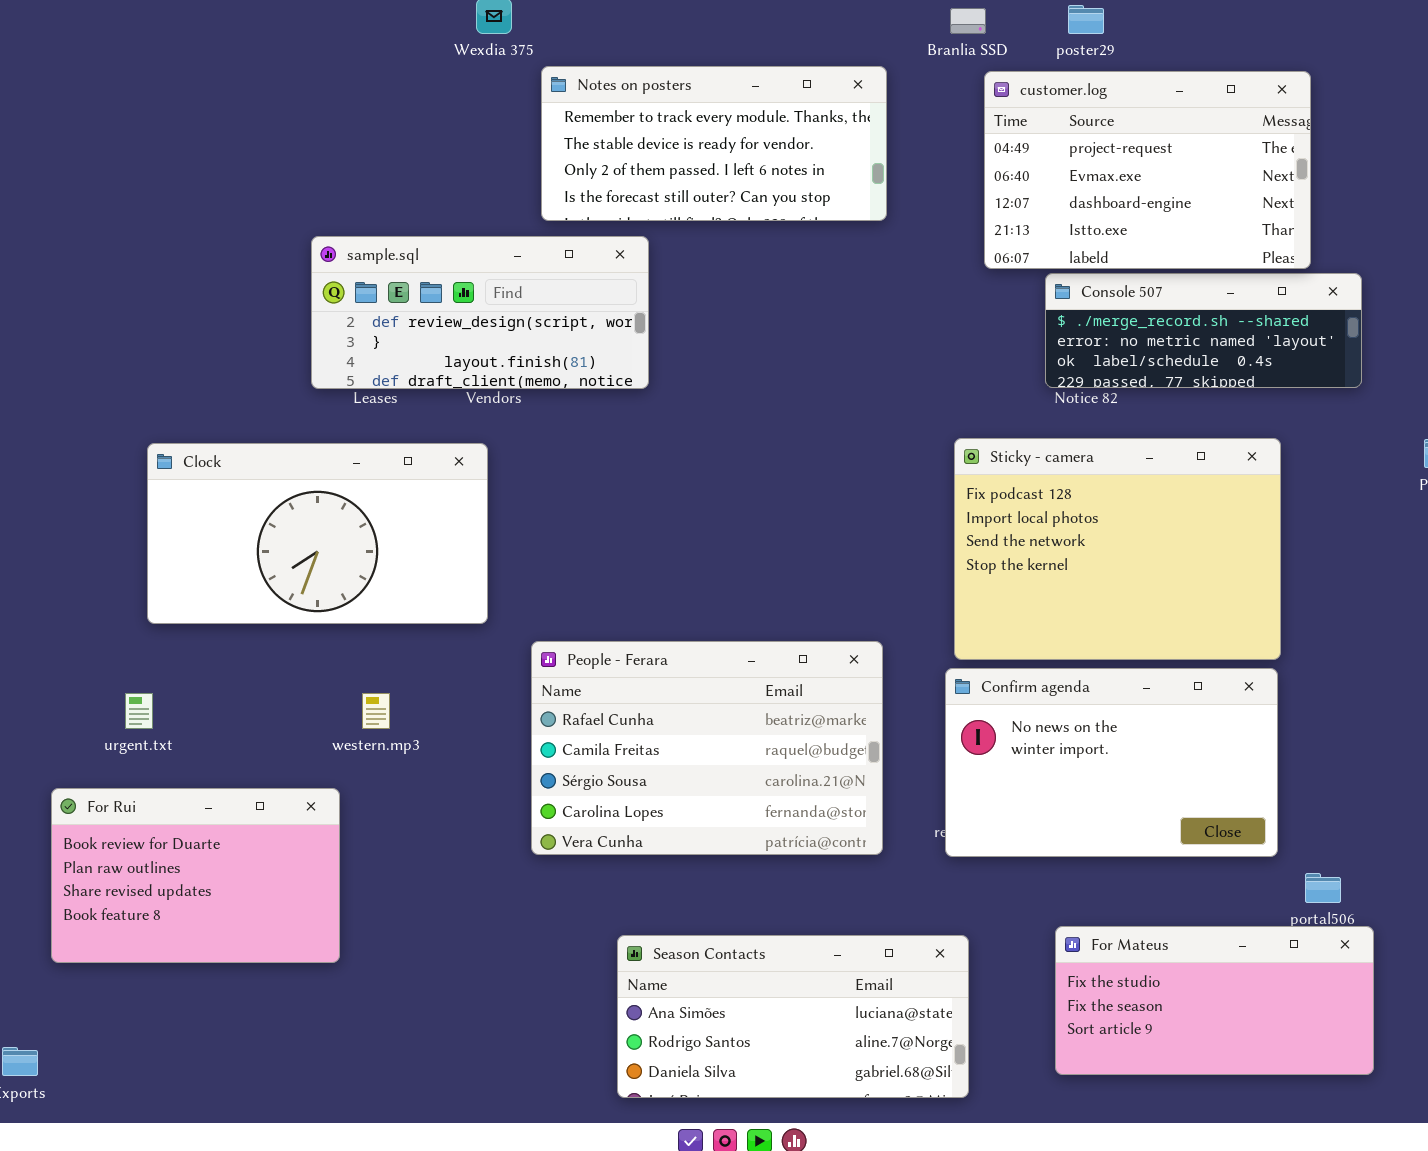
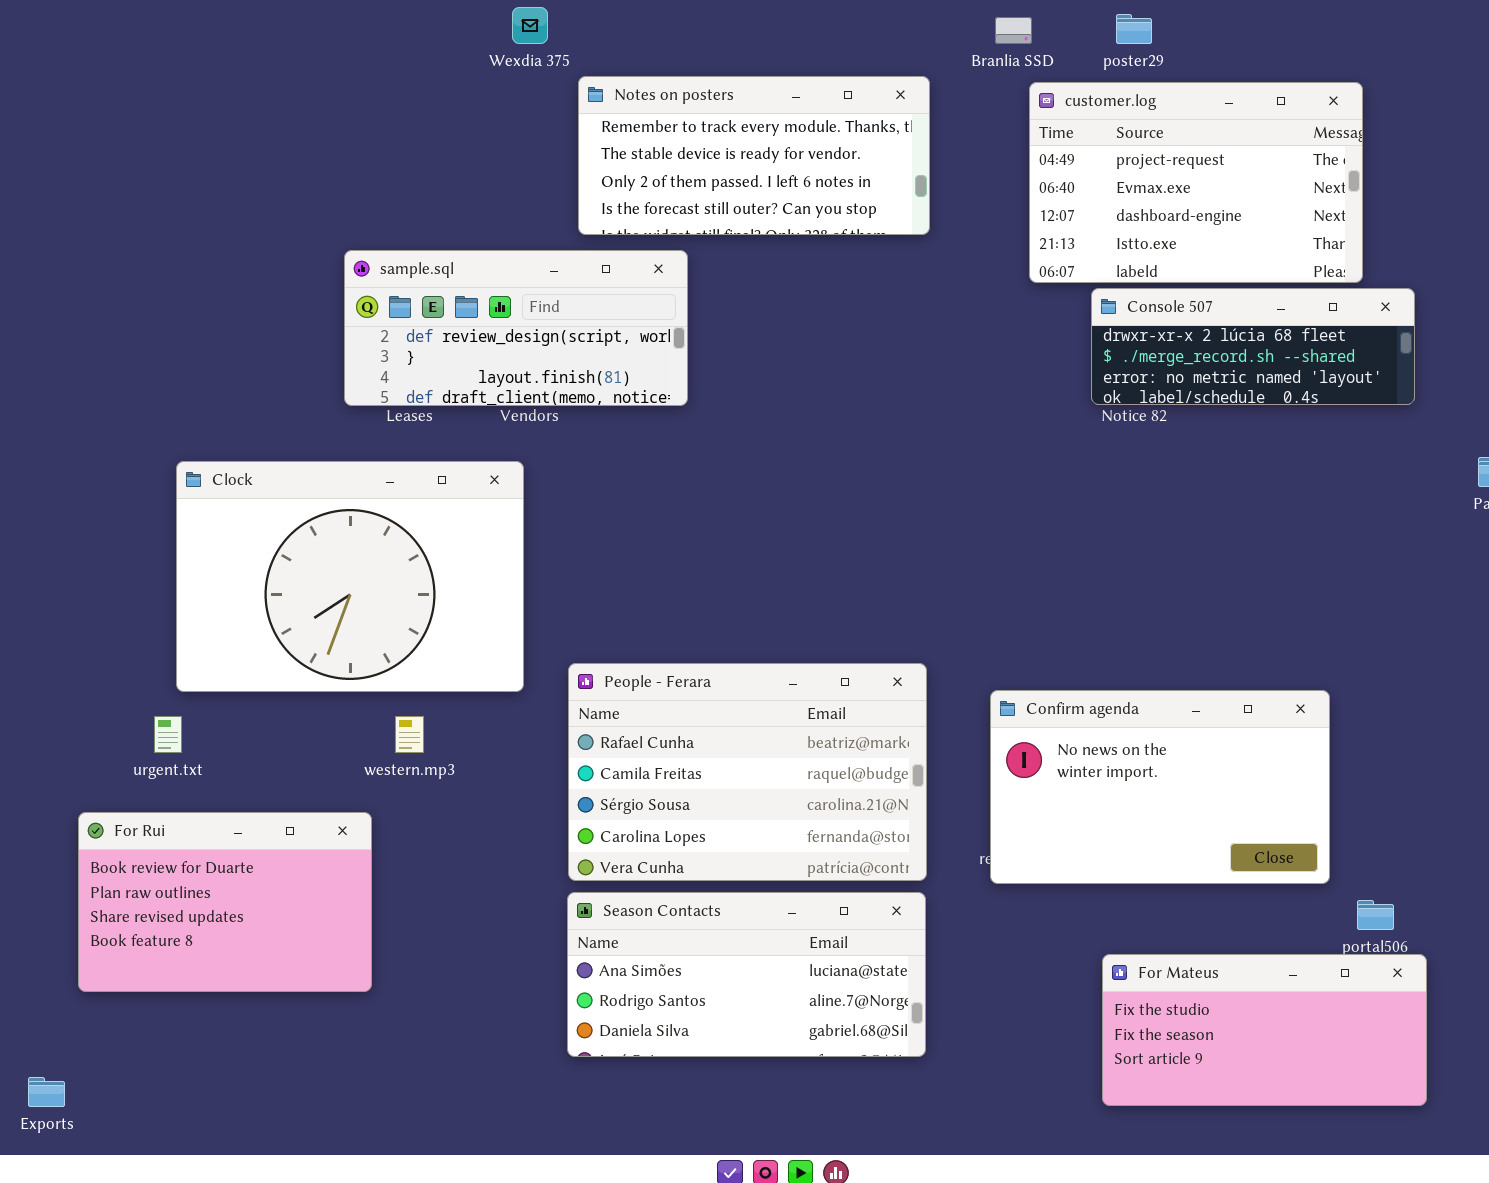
Console 507: [1045,273,1362,388] -> [1091,288,1415,405], scrolled up 1 row
Sticky - camera: [954,438,1281,660] -> none, closed
Clock: [147,443,488,624] -> [176,461,524,692], resized
Season Contacts: [617,935,969,1098] -> [567,892,926,1057], moved

